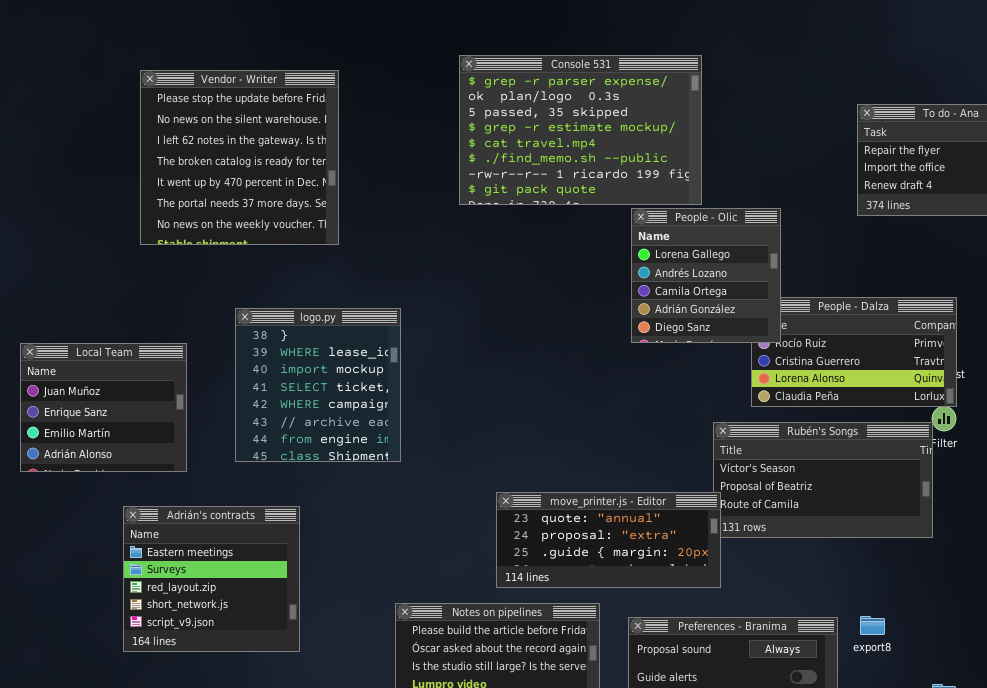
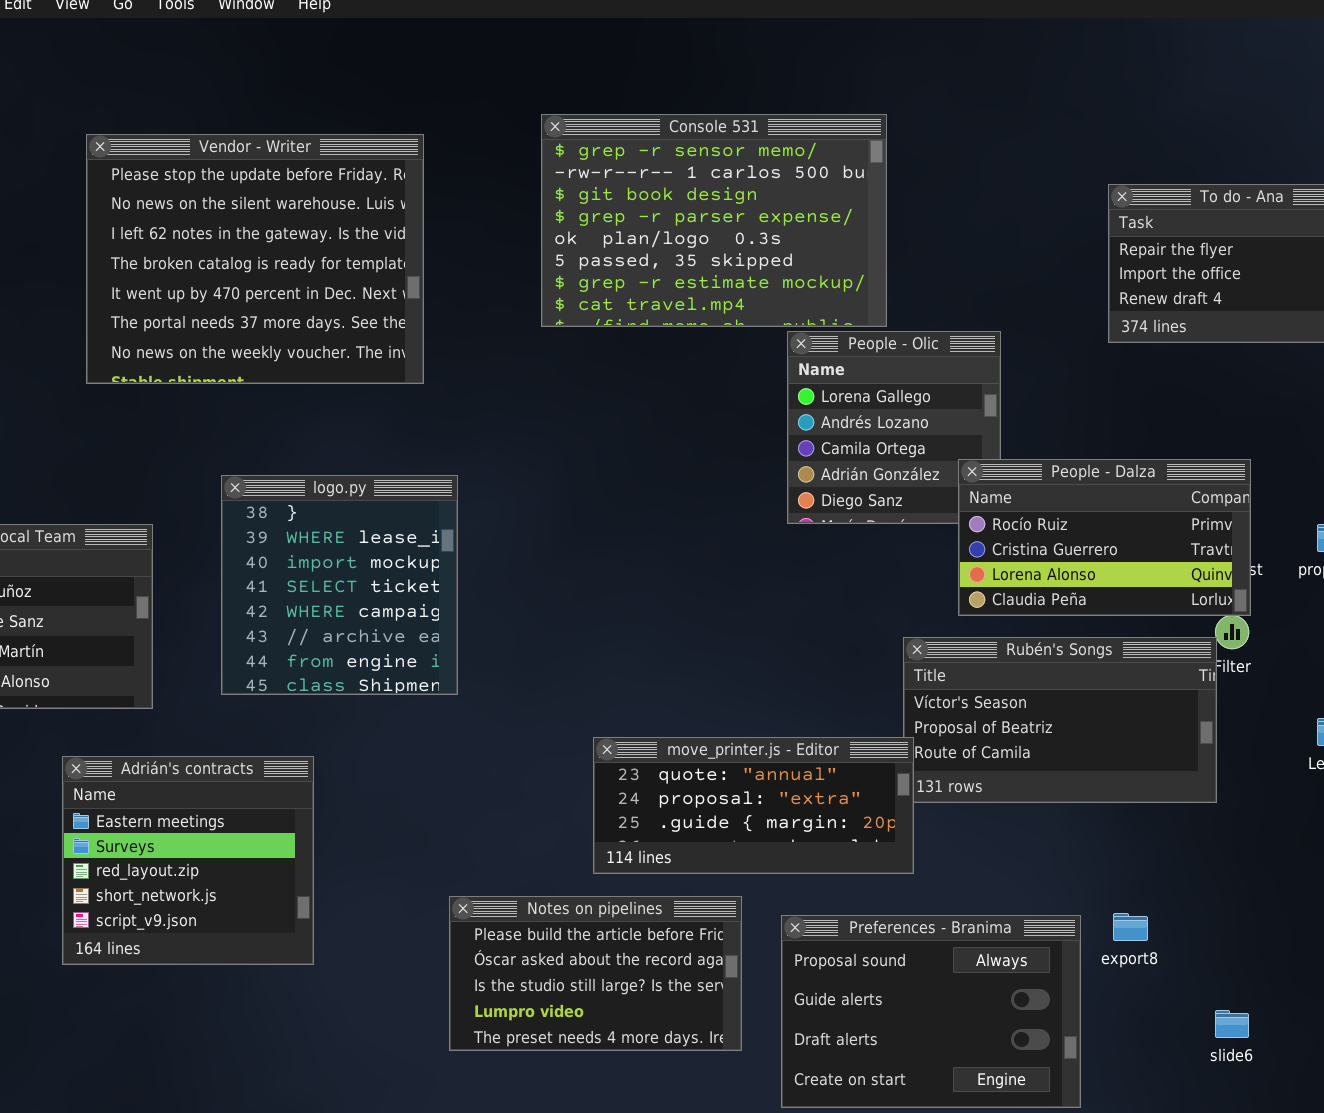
Console 531: [459,55,702,205] -> [541,114,887,327], scrolled up 3 rows
Vendor - Writer: [140,70,339,245] -> [86,134,424,384], resized
People - Dalza: [751,297,957,407] -> [958,459,1251,616], raised

